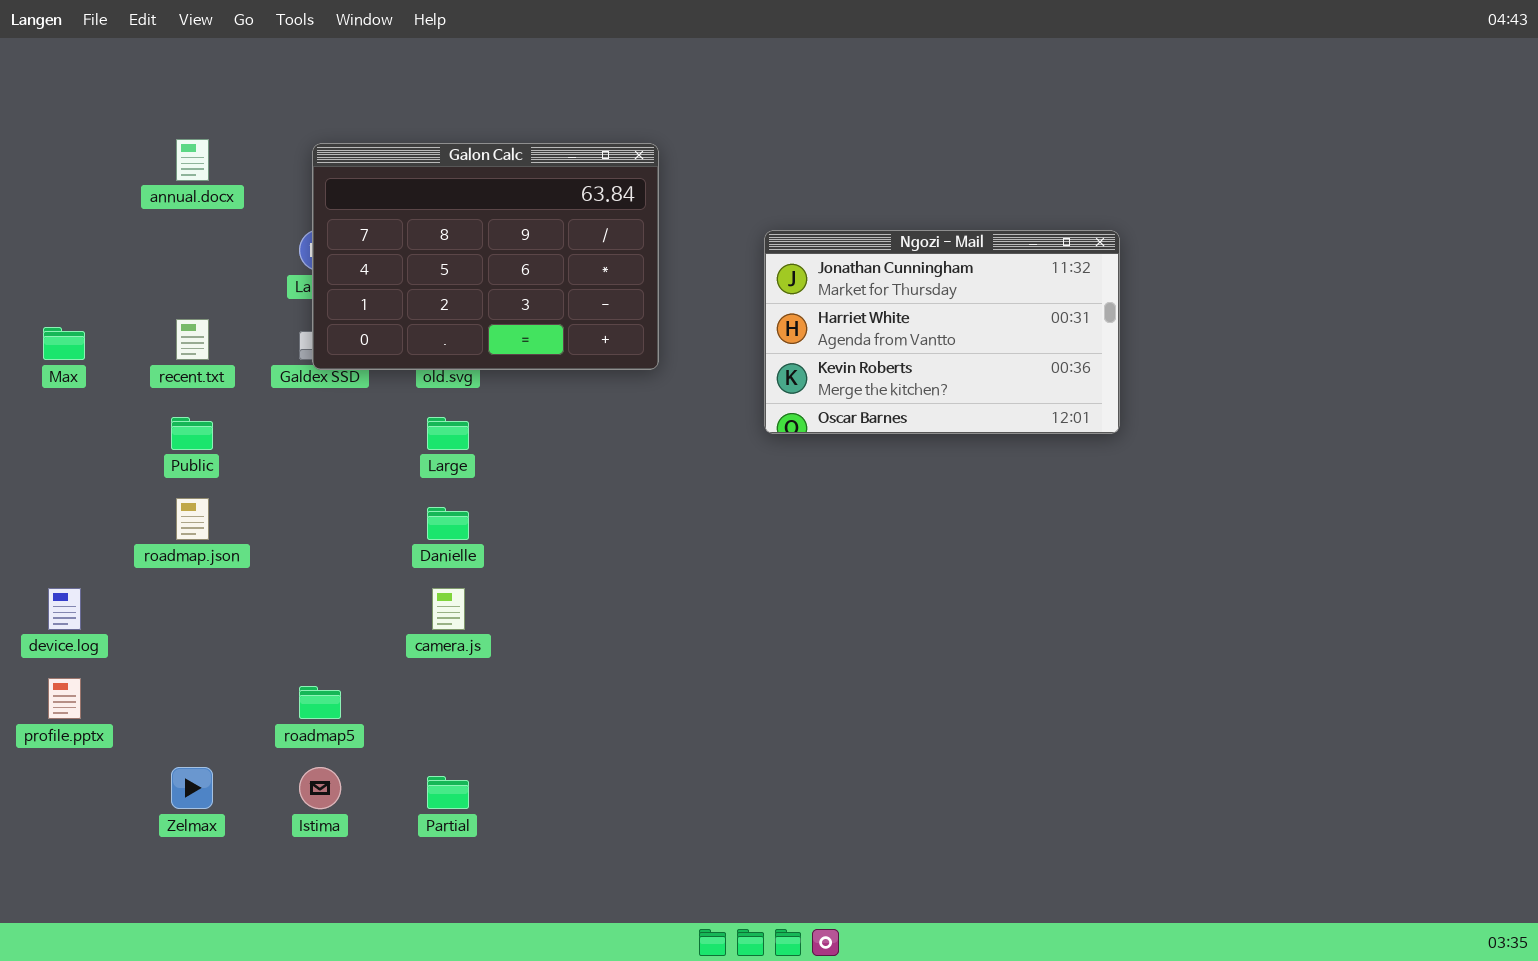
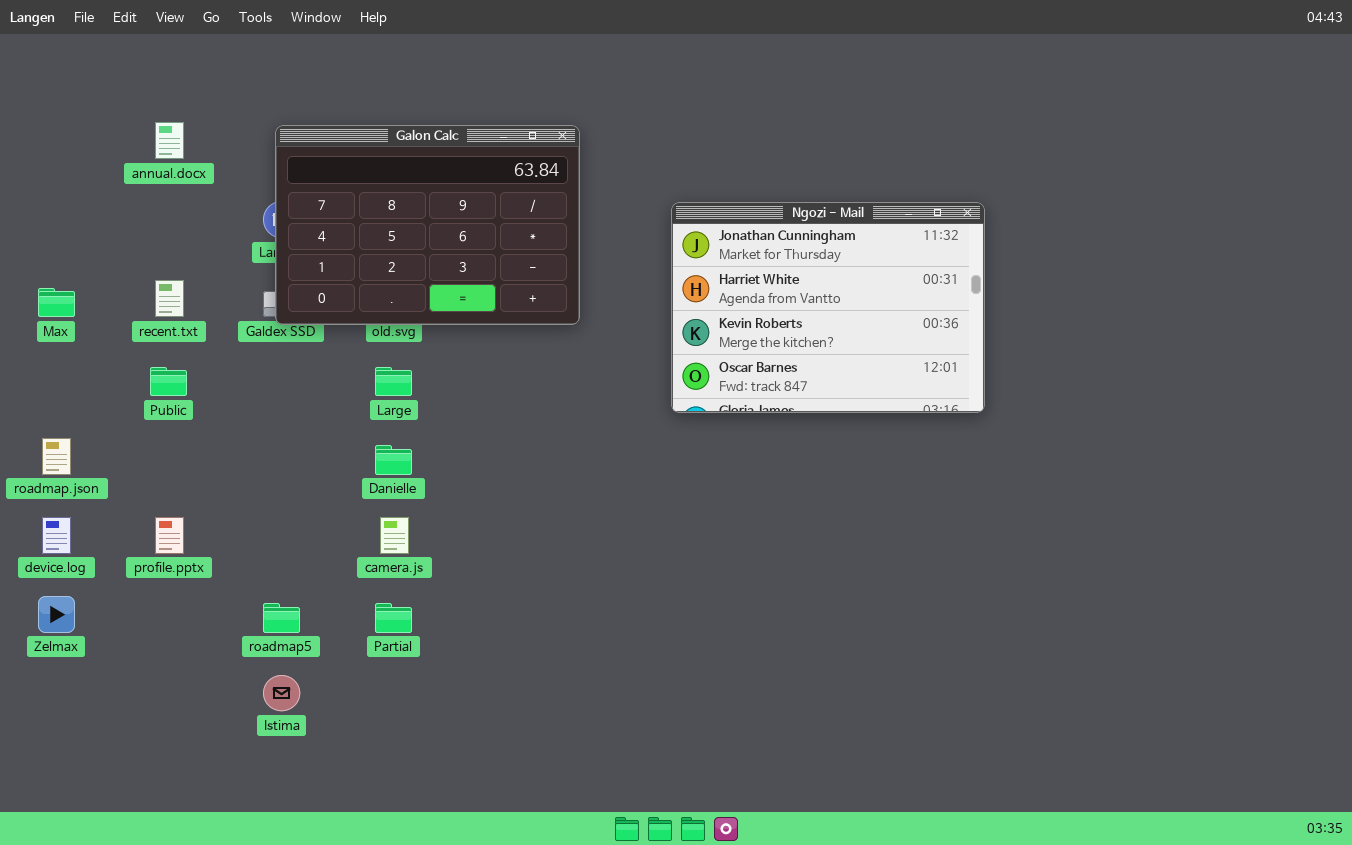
Ngozi - Mail: [764,230,1120,434] -> [671,202,985,413], resized
roadmap.json: [176,498,209,540] -> [42,438,71,475], moved
profile.pptx: [48,678,81,719] -> [155,517,184,554], moved
Zelmax: [171,767,213,809] -> [38,596,75,633], moved
Partial: [427,776,469,809] -> [375,603,412,633], moved

